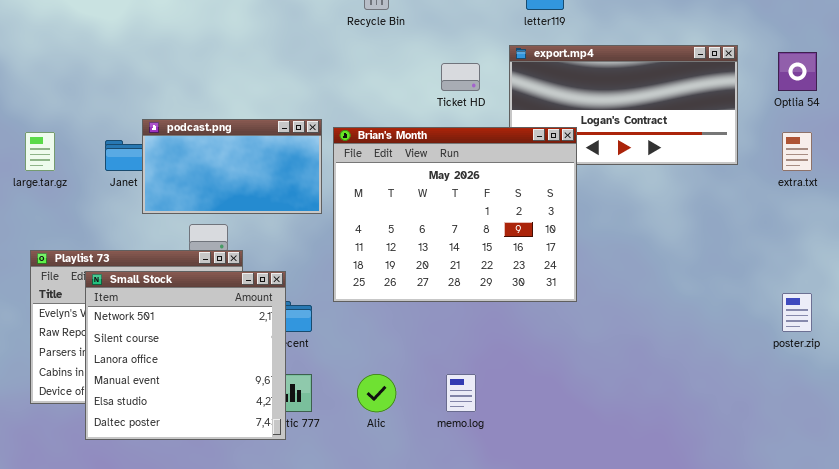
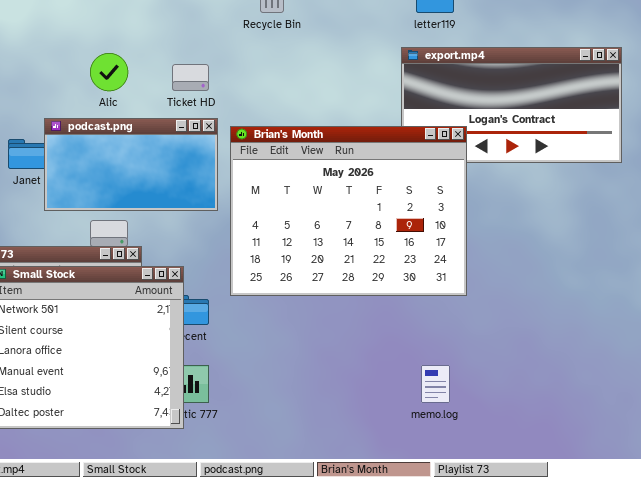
Ticket HD: [441,63,480,91] -> [172,64,209,91], moved
Alic: [357,374,396,412] -> [90,53,128,91], moved
memo.log: [446,374,476,412] -> [421,365,450,403], moved

